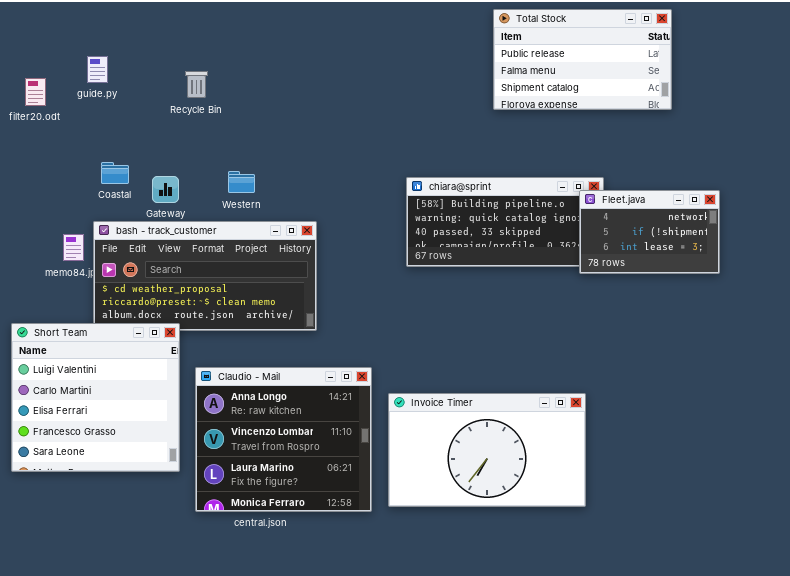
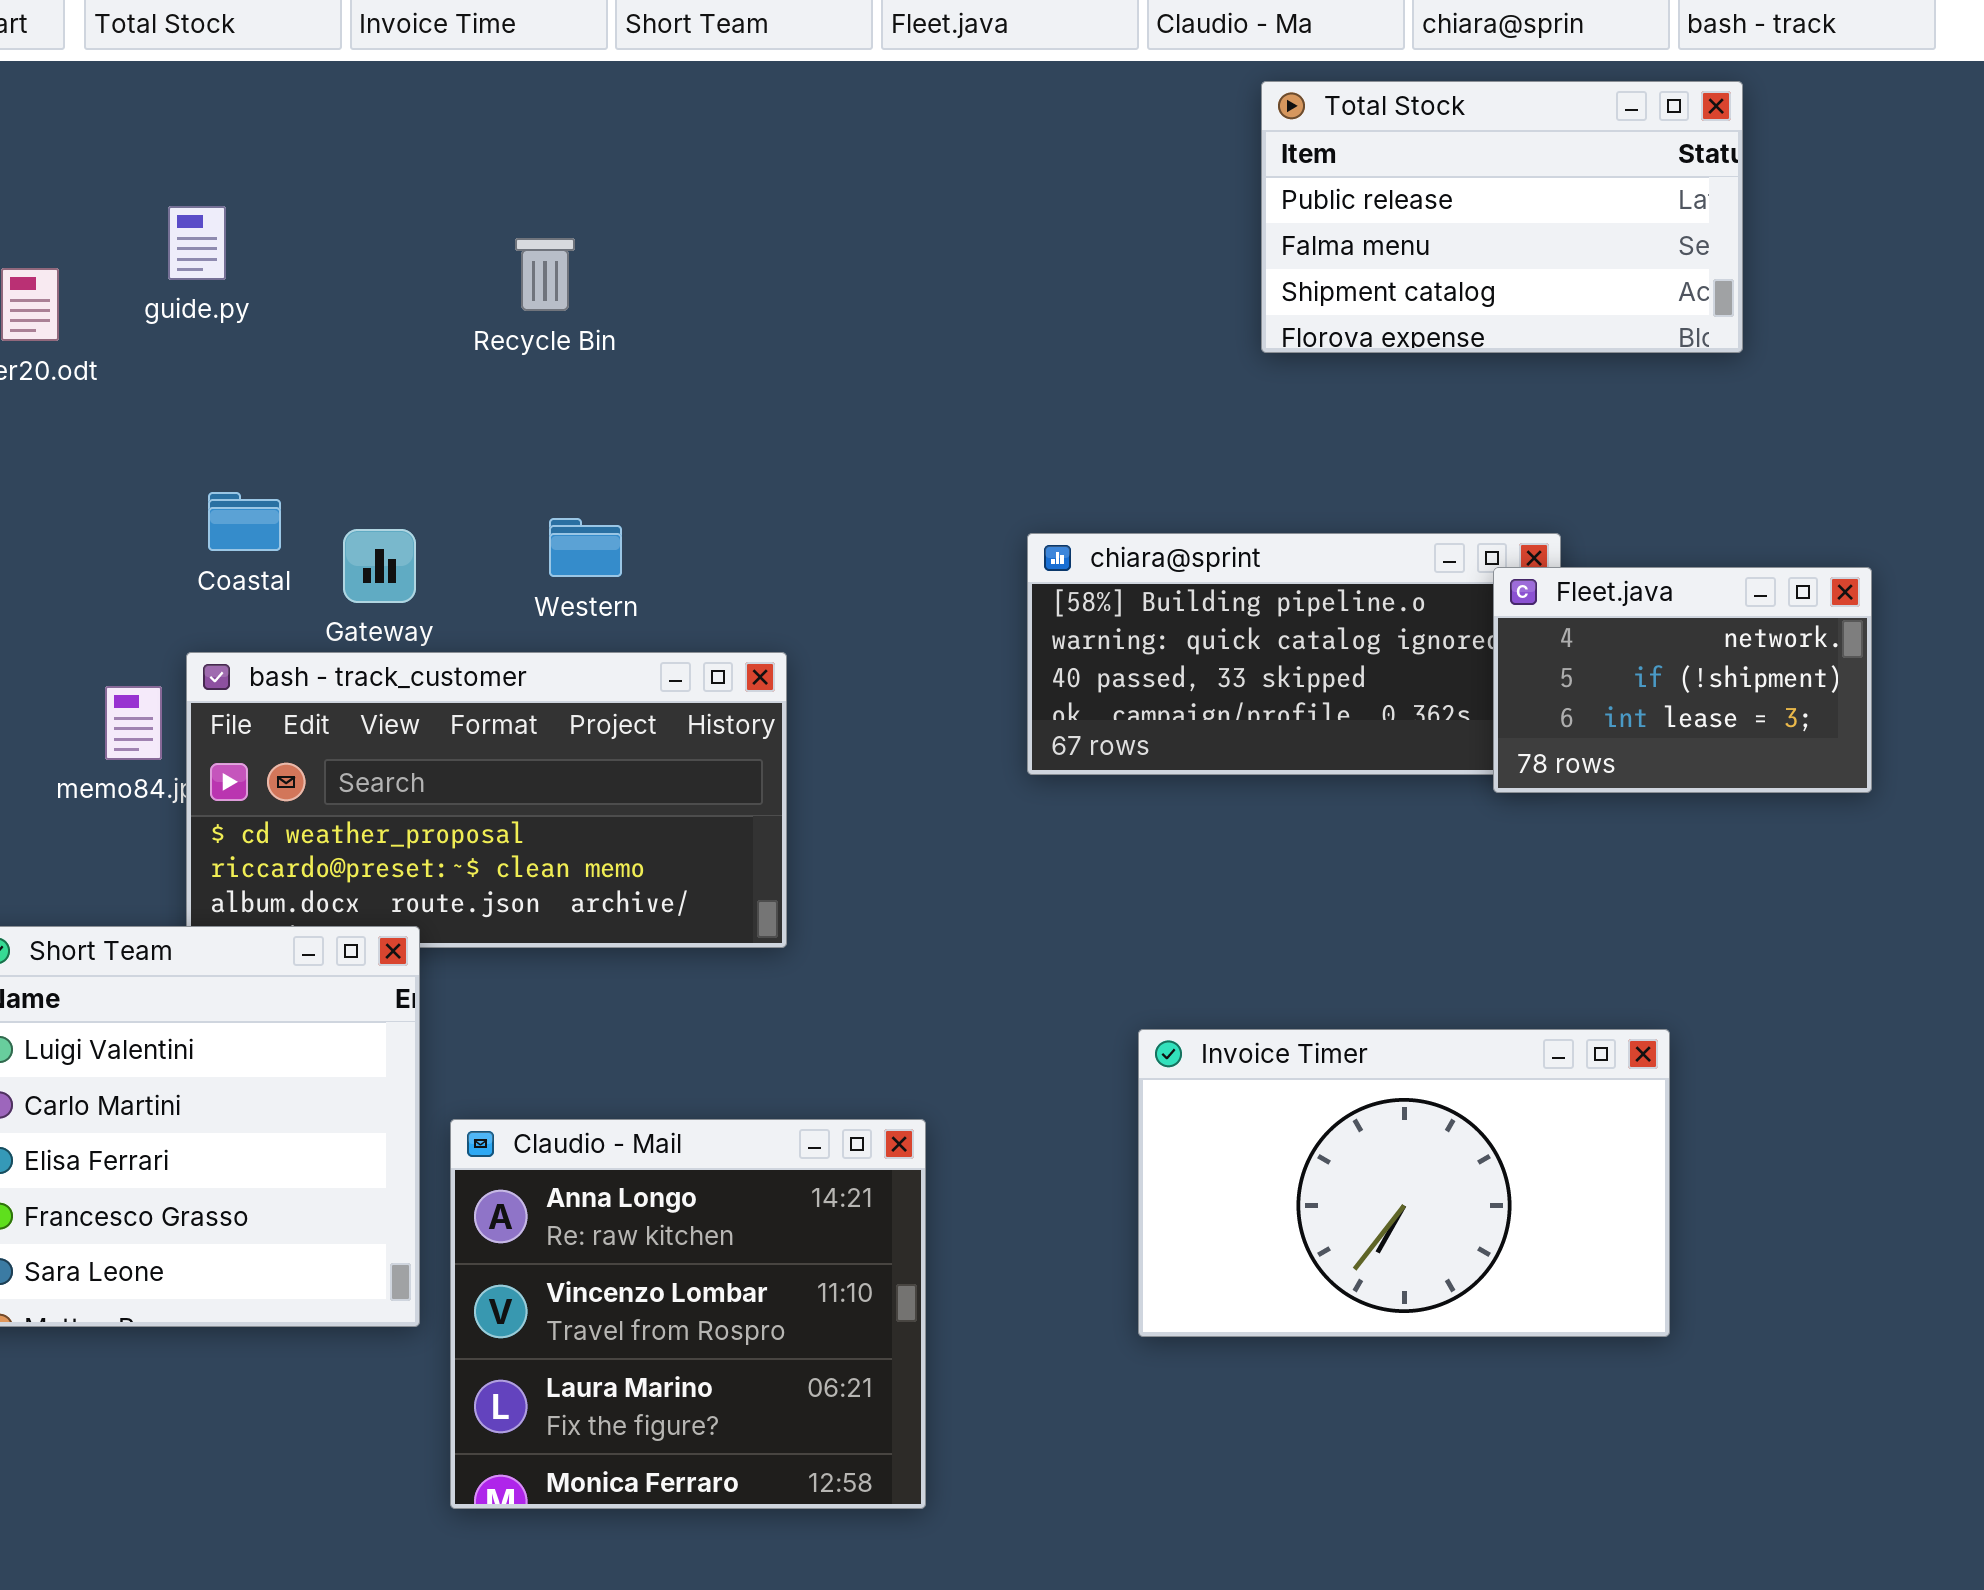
Recycle Bin: [185,71,208,98] -> [515,238,575,311], moved
Claudio - Mail: [195,367,372,512] -> [450,1119,926,1509], moved
Invoice Timer: [388,393,586,507] -> [1138,1029,1670,1337], moved

